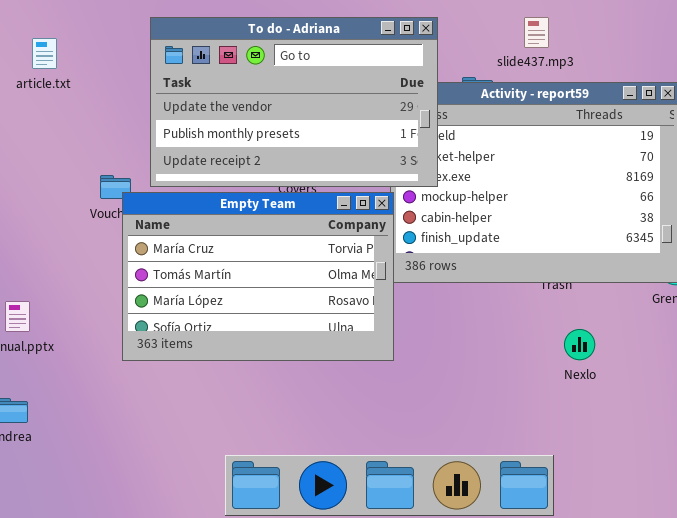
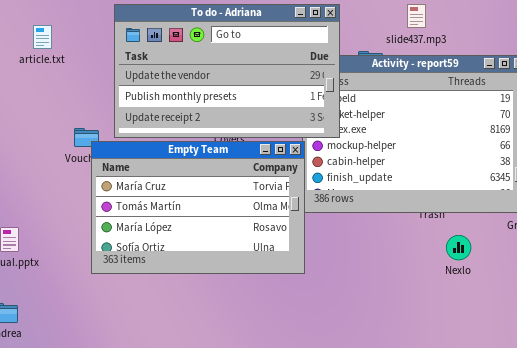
article.txt: [32,38,57,69] -> [33,25,52,49], moved
Nexlo: [564,329,595,360] -> [446,235,471,260], moved

